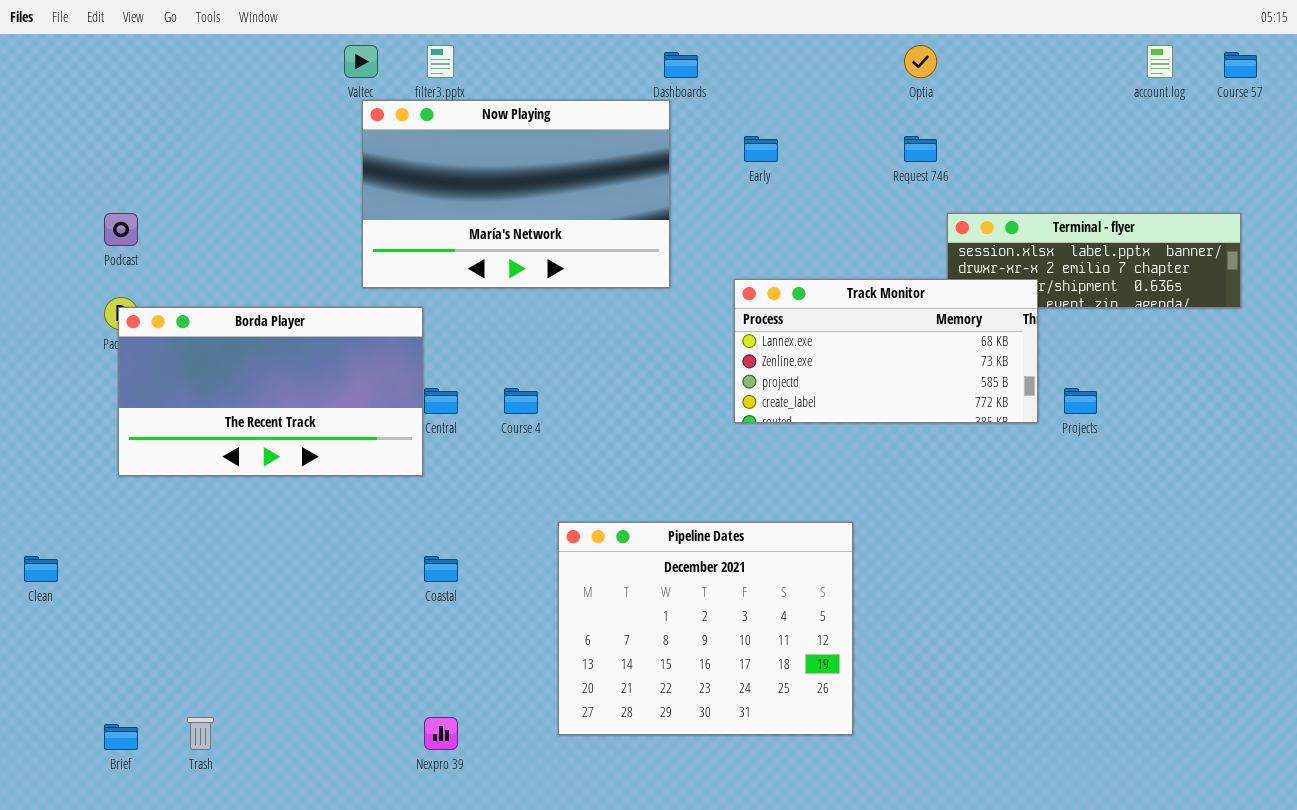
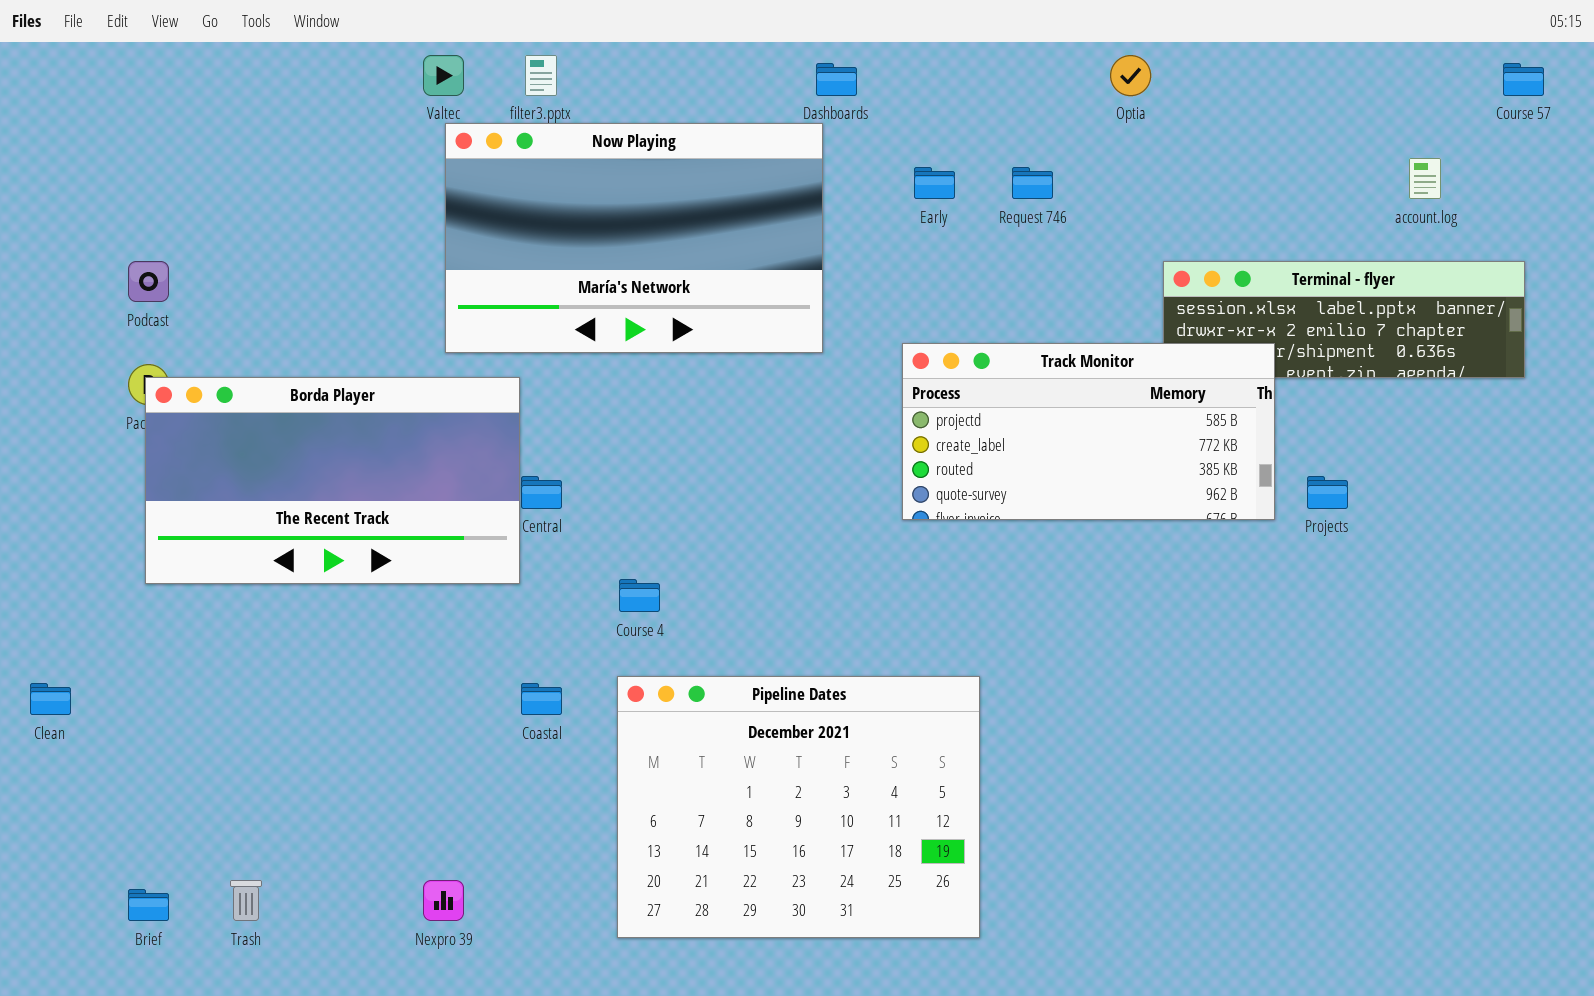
account.log: [1147,45,1173,78] -> [1409,158,1441,199], moved
Request 746: [904,136,937,162] -> [1012,167,1053,199], moved
Track Monitor: [734,279,1038,423] -> [902,343,1275,520], scrolled down 2 rows
Course 4: [504,388,538,414] -> [619,579,660,612], moved
Pipeline Dates: [558,522,853,735] -> [617,676,980,938], moved
Nexpro 39: [424,717,458,750] -> [423,880,464,921], moved

